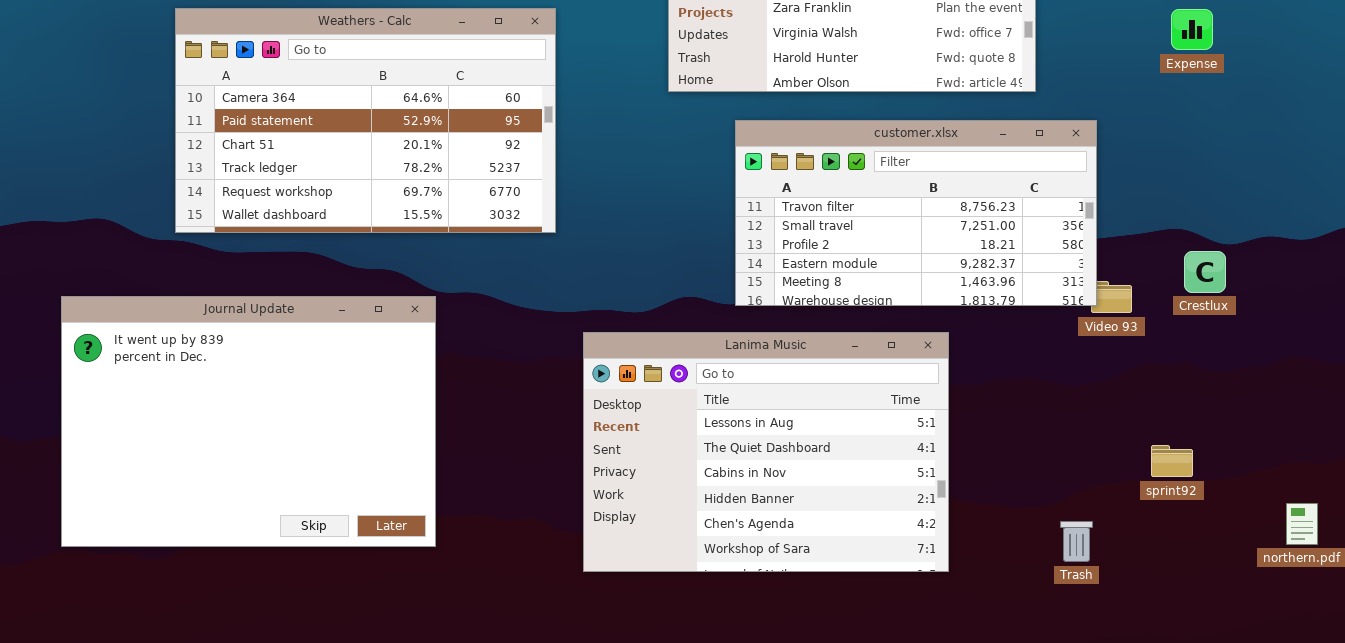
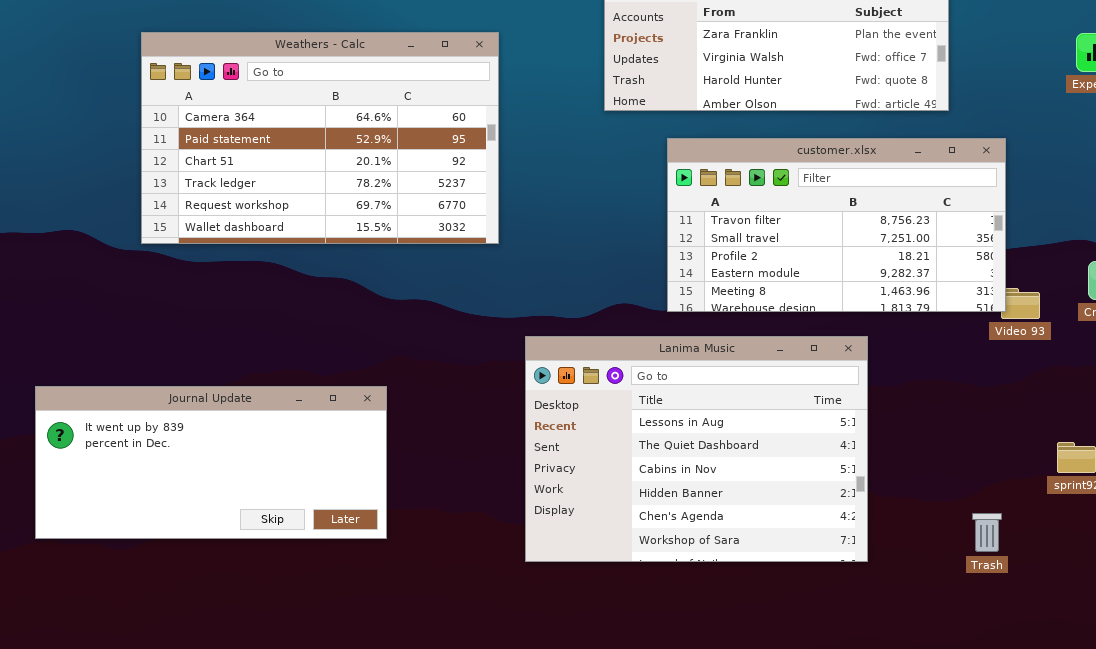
Journal Update: [61,296,436,547] -> [35,386,387,539], resized

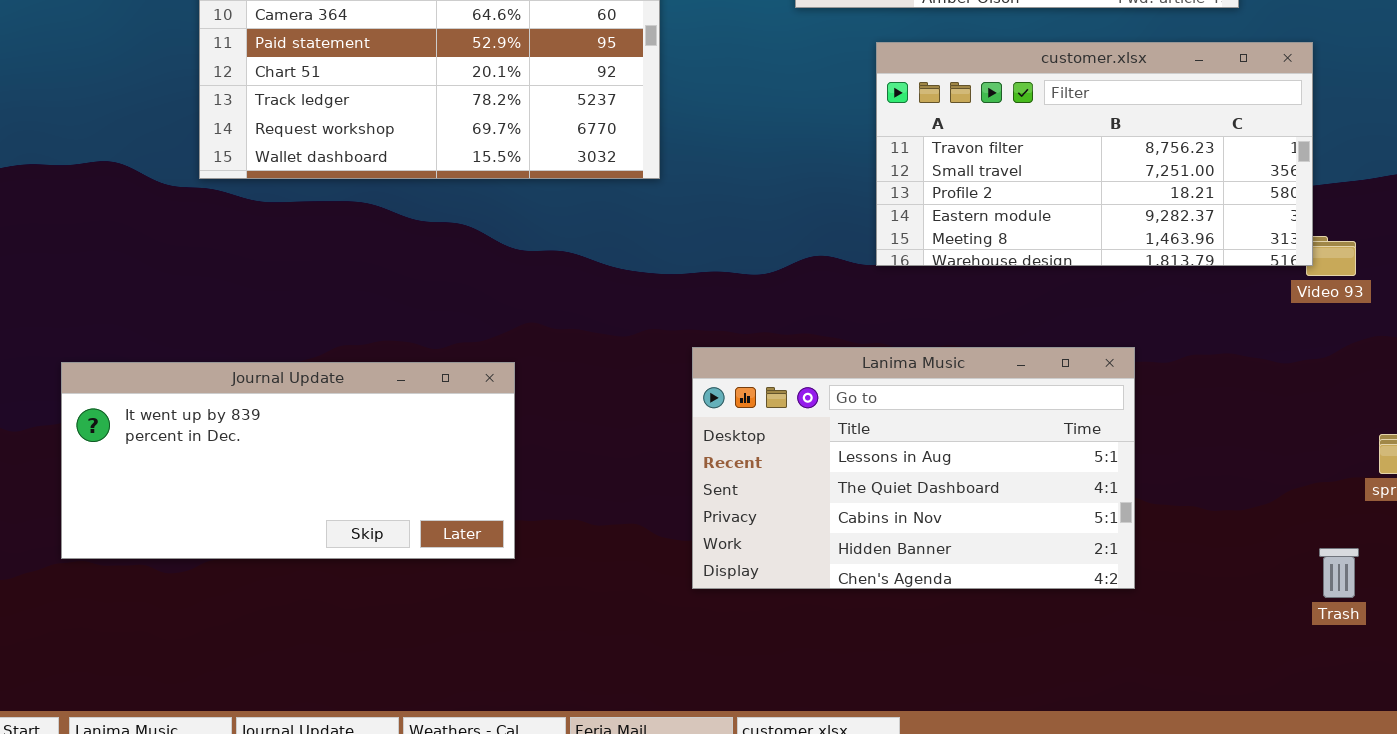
Lanima Music: [525,336,868,562] -> [692,347,1135,589], resized
Trash: [972,513,1002,552] -> [1319,548,1359,598], moved

